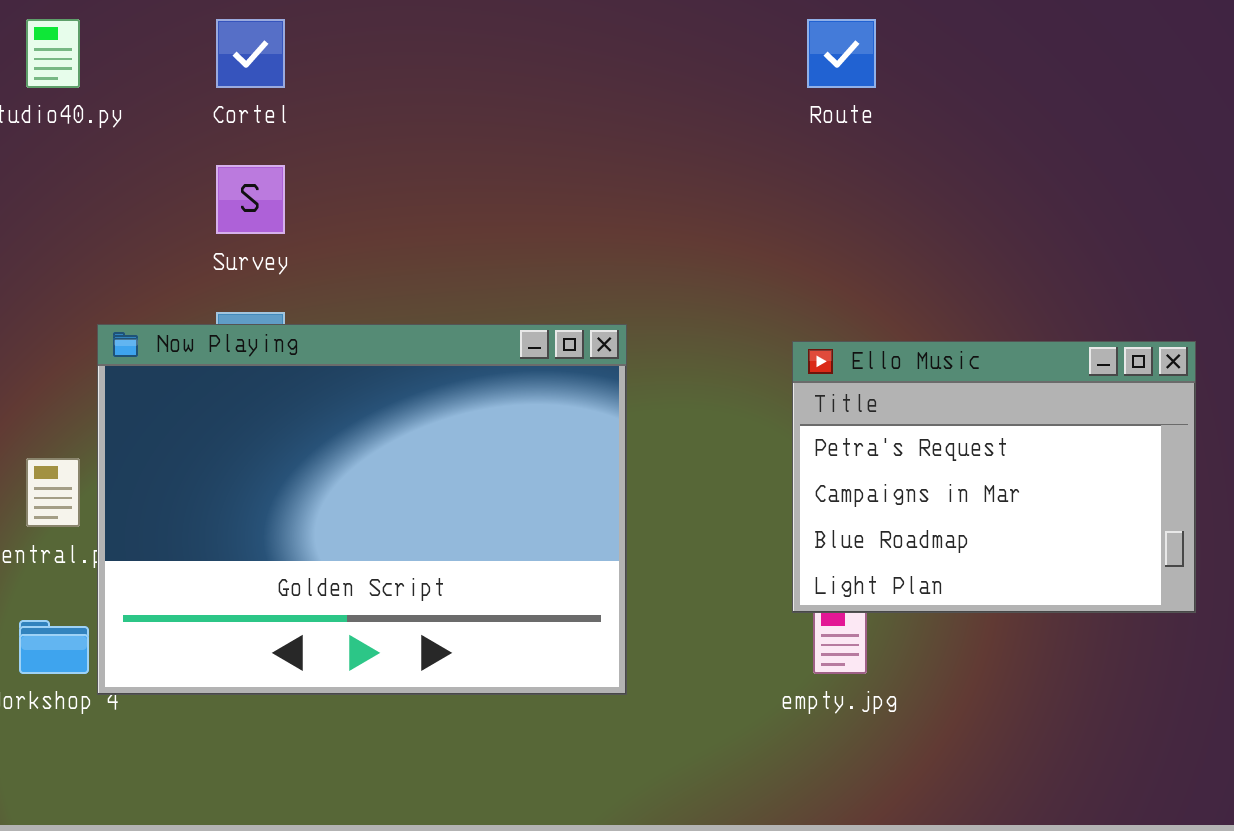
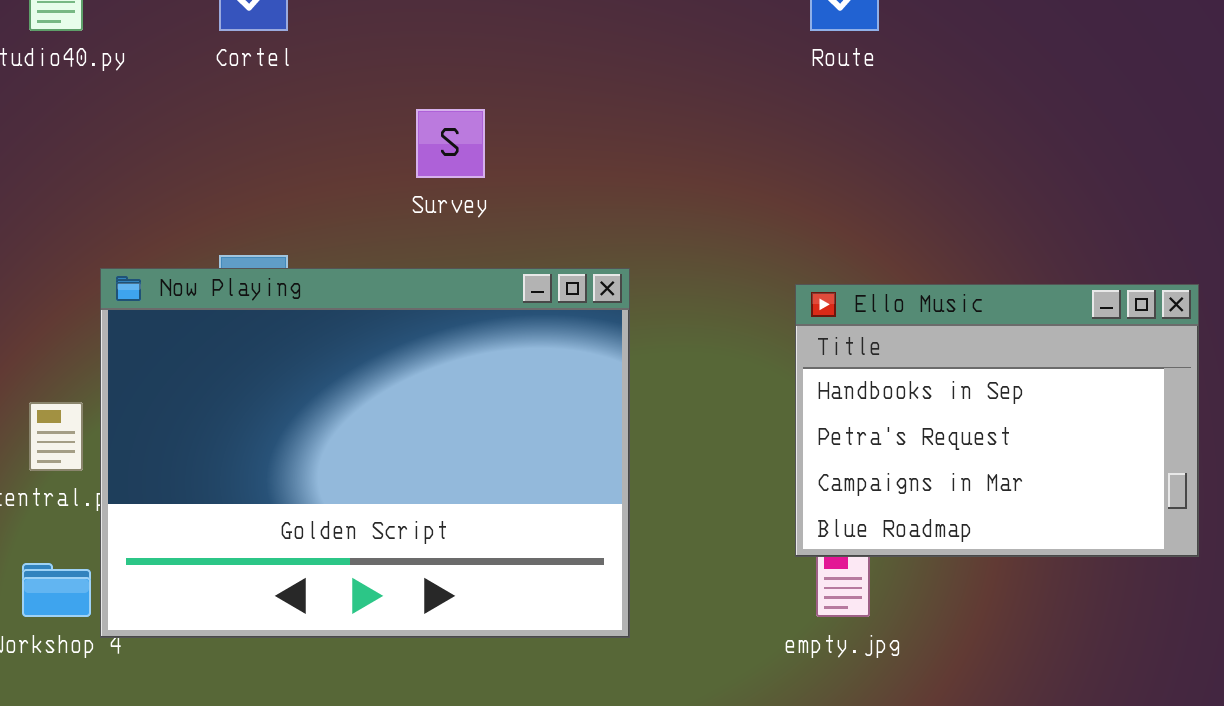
Survey: [216,165,285,234] -> [416,109,485,178], moved
Ello Music: [792,341,1196,613] -> [795,284,1199,557], scrolled up 1 row

